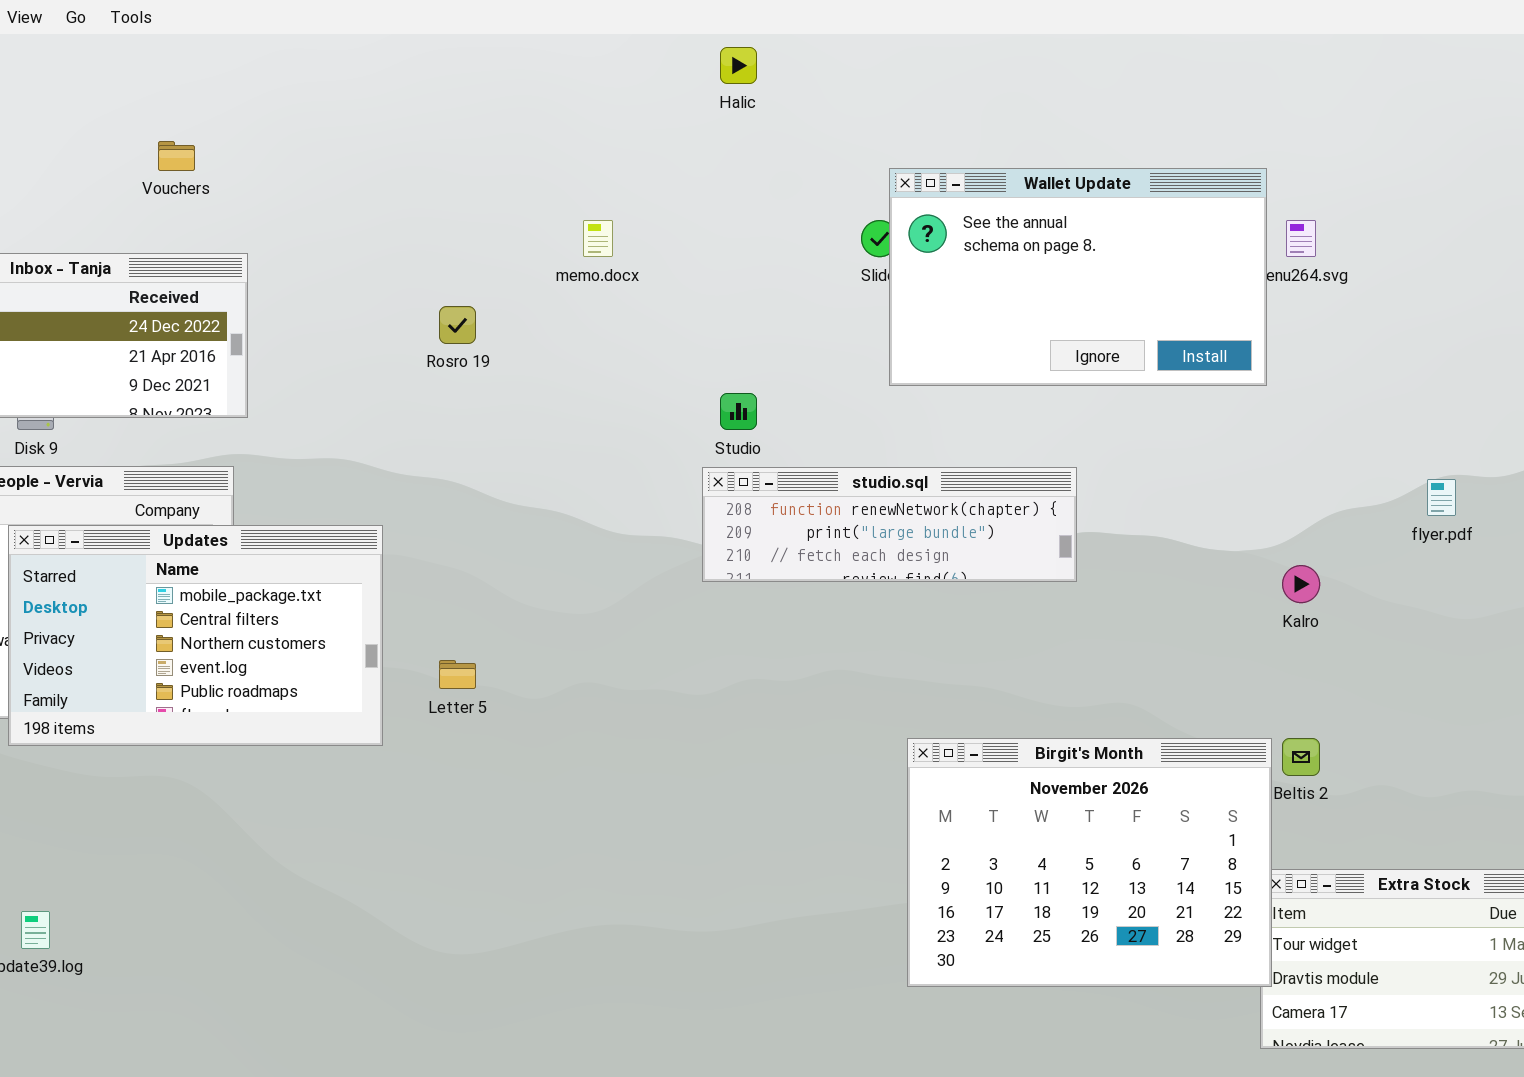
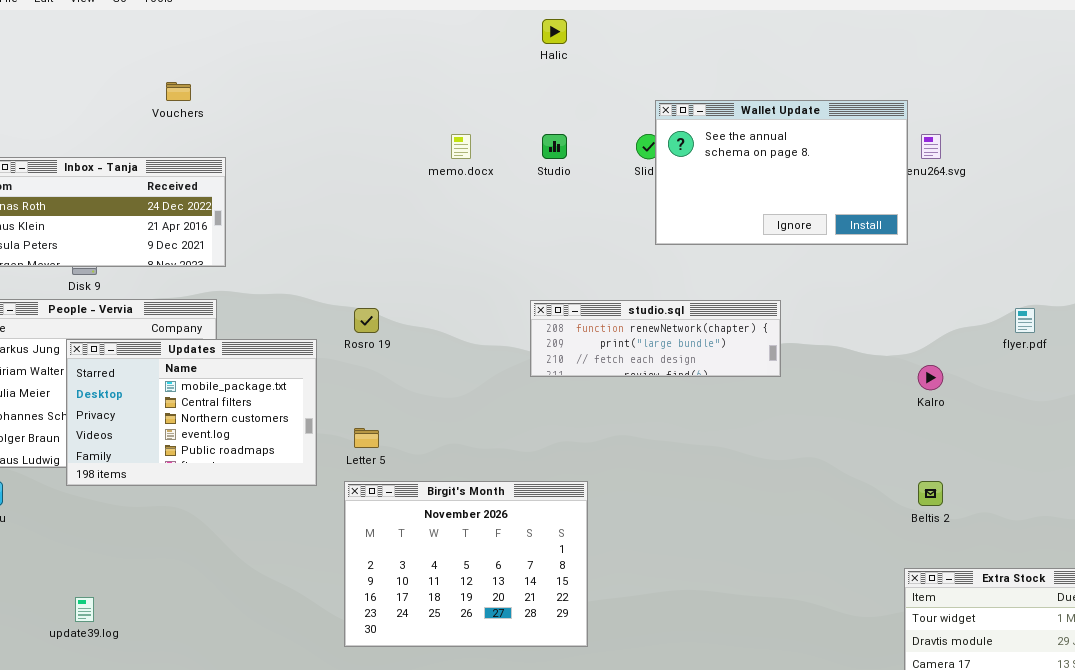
Rosro 19: [439,306,476,344] -> [354,308,379,333], moved
Studio: [720,393,757,430] -> [542,134,567,159], moved
Birgit's Month: [907,738,1272,987] -> [344,481,588,647], moved

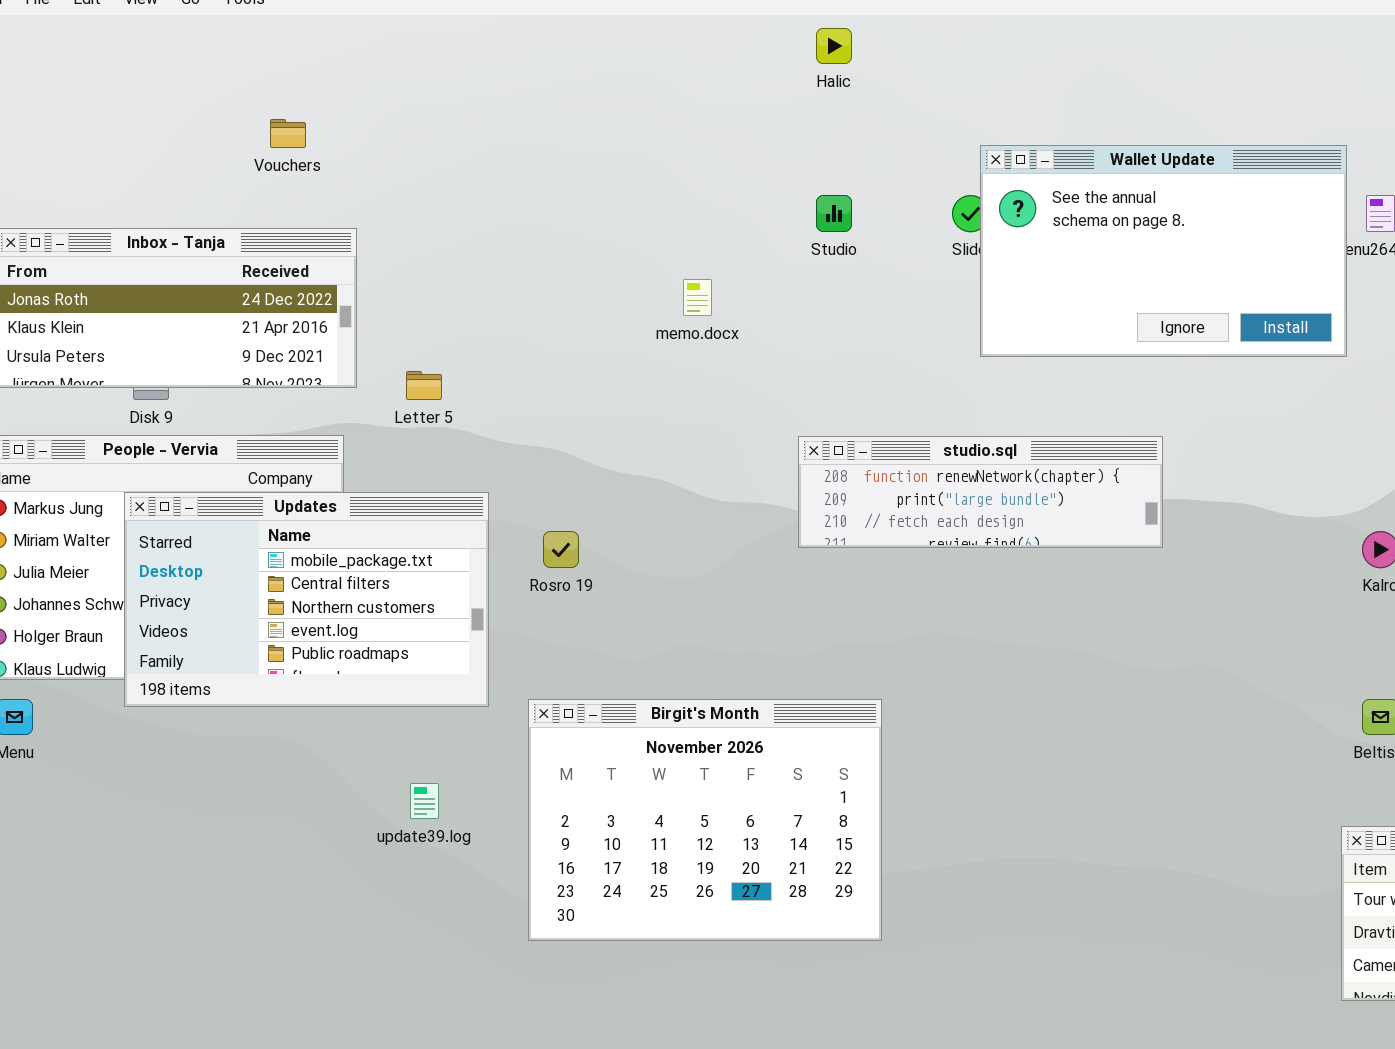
memo.docx: [451,134,471,159] -> [683,279,712,316], moved
Rosro 19: [354,308,379,333] -> [543,531,579,568], moved
Letter 5: [354,428,379,448] -> [406,371,442,400], moved
update39.log: [75,597,94,622] -> [410,783,439,819], moved

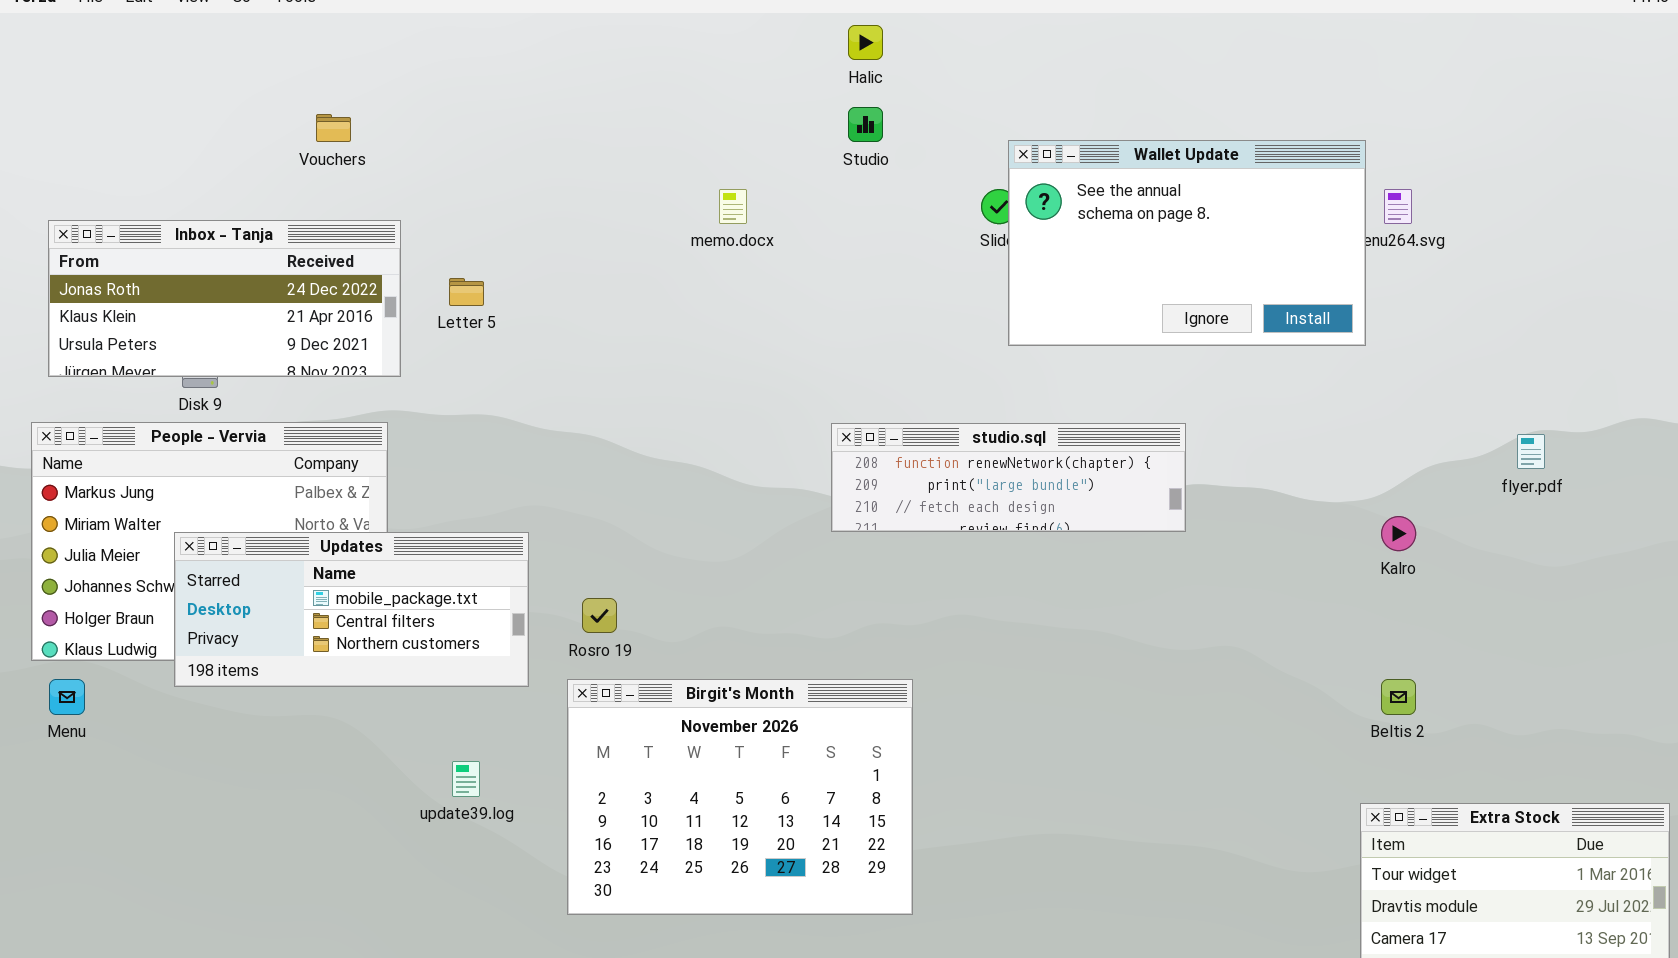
Studio: [816,195,852,232] -> [848,107,883,142], moved
memo.docx: [683,279,712,316] -> [719,189,747,224], moved
Letter 5: [406,371,442,400] -> [449,278,484,306], moved
Updates: [124,492,489,707] -> [174,532,529,687], resized
Rosro 19: [543,531,579,568] -> [582,598,617,633], moved

